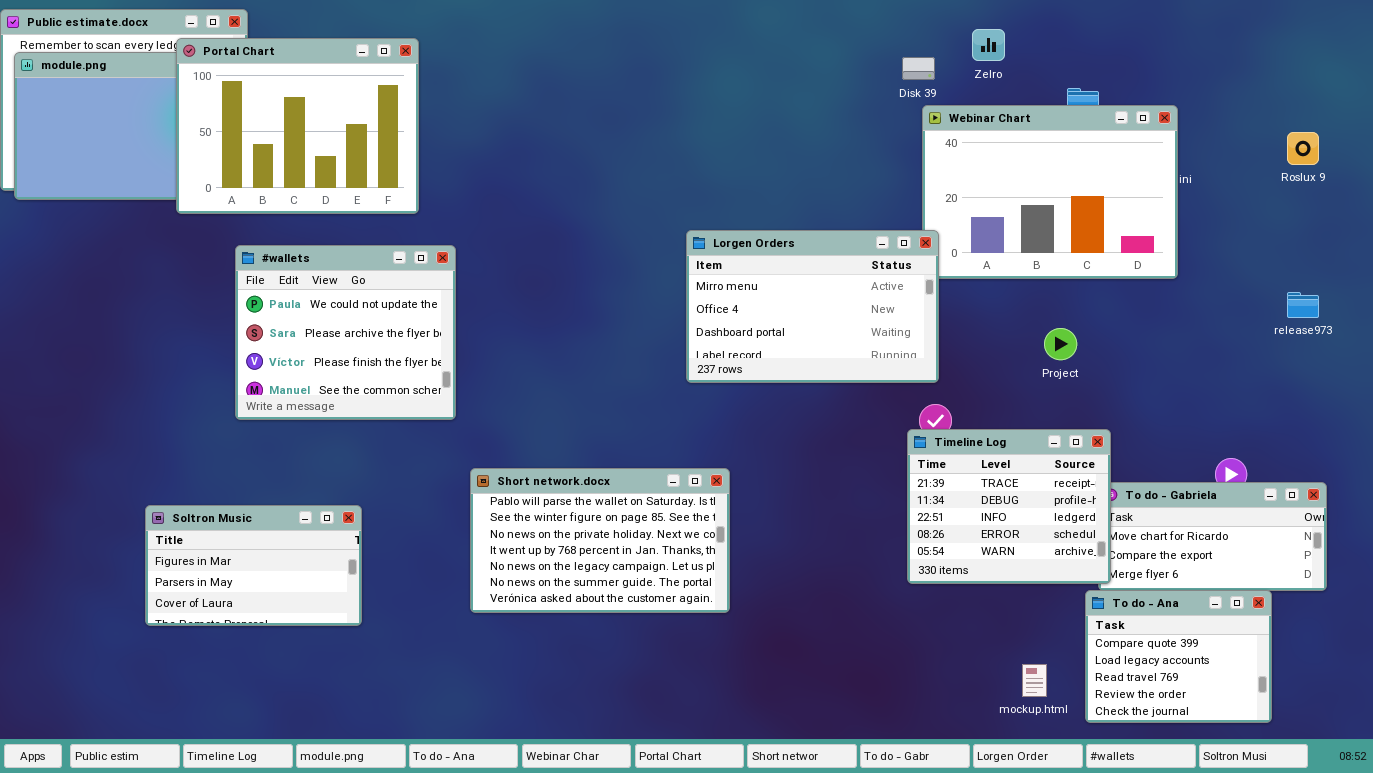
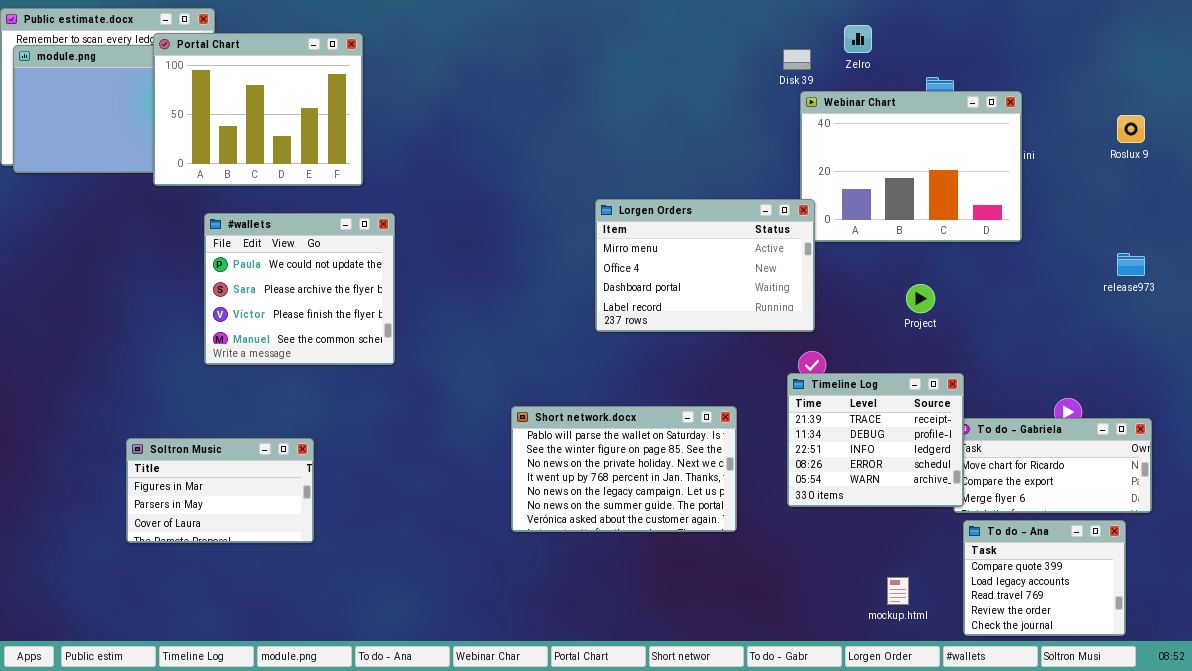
Short network.docx: [470,468,730,613] -> [511,406,737,532], moved
To do - Ana: [1085,590,1272,723] -> [963,520,1126,636], moved

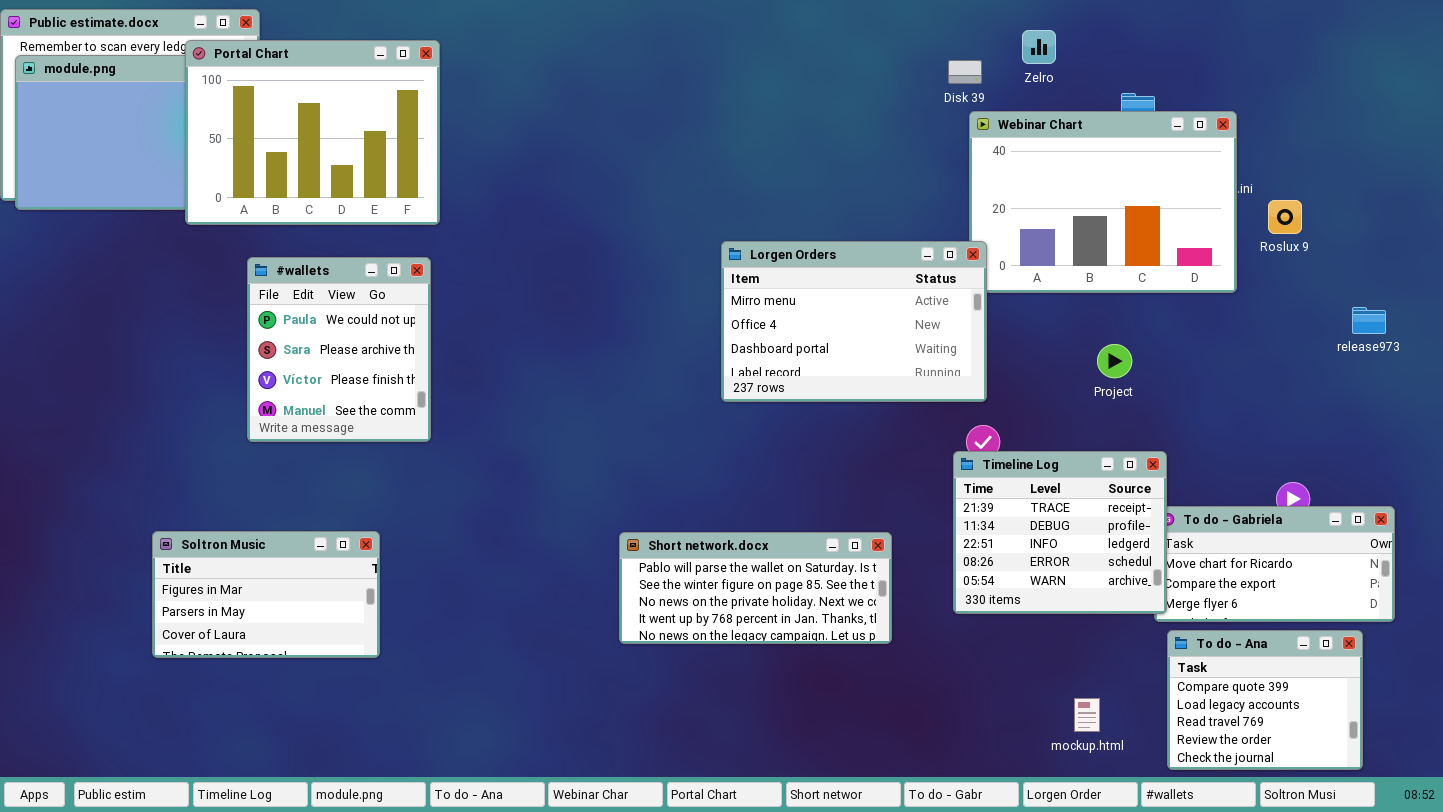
Roslux 9: [1117,115,1145,143] -> [1268,200,1302,234], moved
#wallets: [204,213,395,365] -> [247,257,431,442], resized
Short network.docx: [511,406,737,532] -> [619,532,892,644], resized

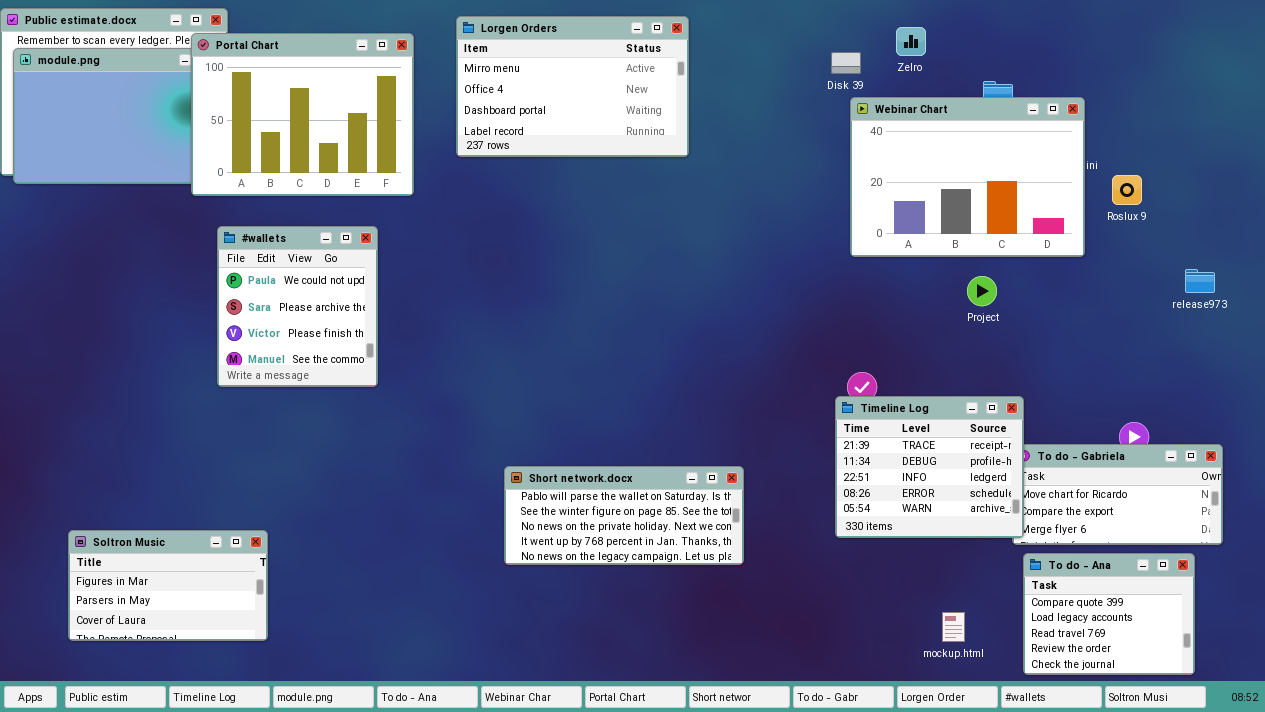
Portal Chart: [185,40,440,225] -> [191,33,414,196], moved
Lorgen Orders: [721,241,987,402] -> [456,16,689,157], moved
Project: [1097,344,1132,378] -> [967,276,997,306], moved
Soltron Music: [152,531,380,658] -> [68,530,268,641], moved
Short network.docx: [619,532,892,644] -> [504,466,744,565], moved

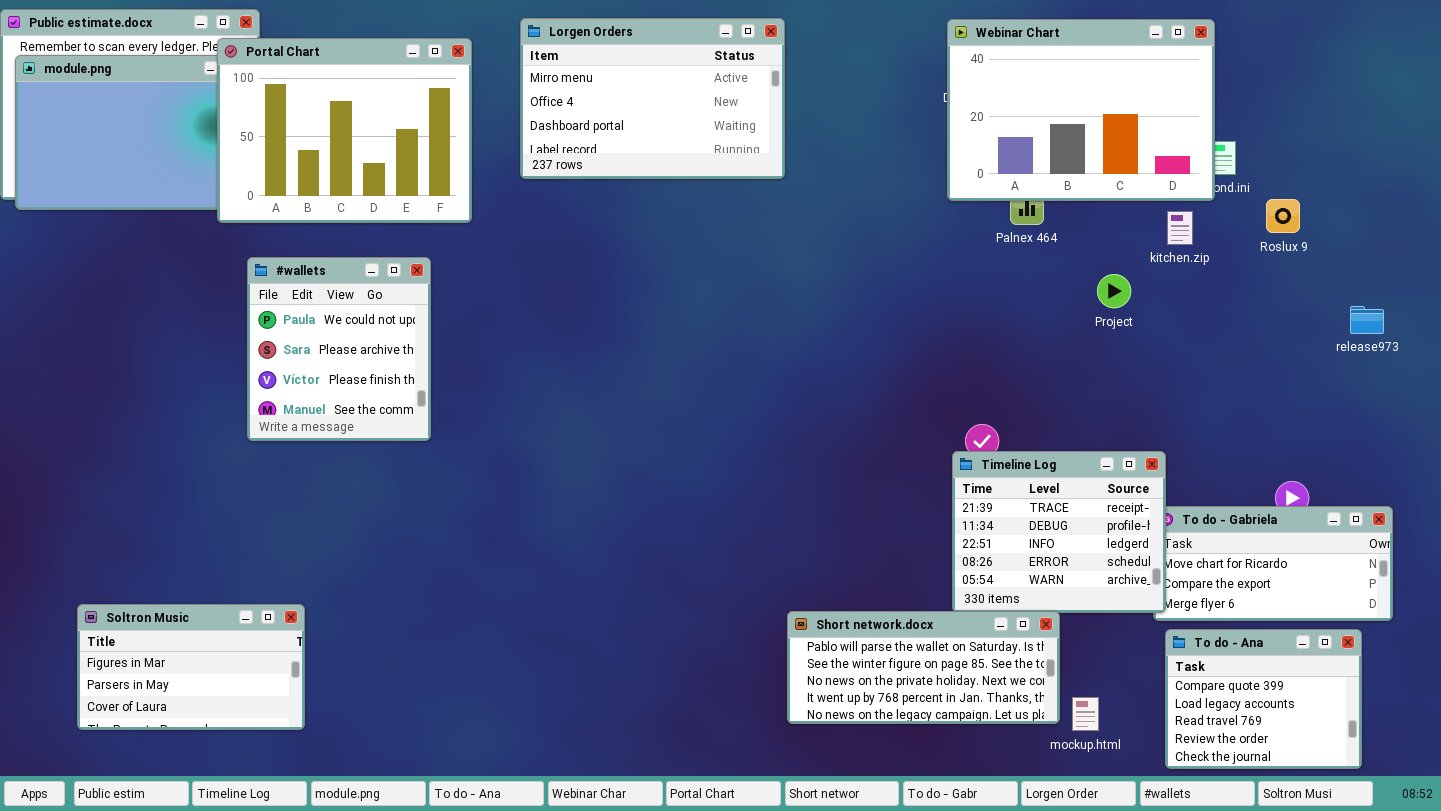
Webinar Chart: [850,97,1085,257] -> [947,19,1215,201], moved
Project: [967,276,997,306] -> [1097,274,1131,308], moved
Short network.docx: [504,466,744,565] -> [787,611,1060,724], moved

